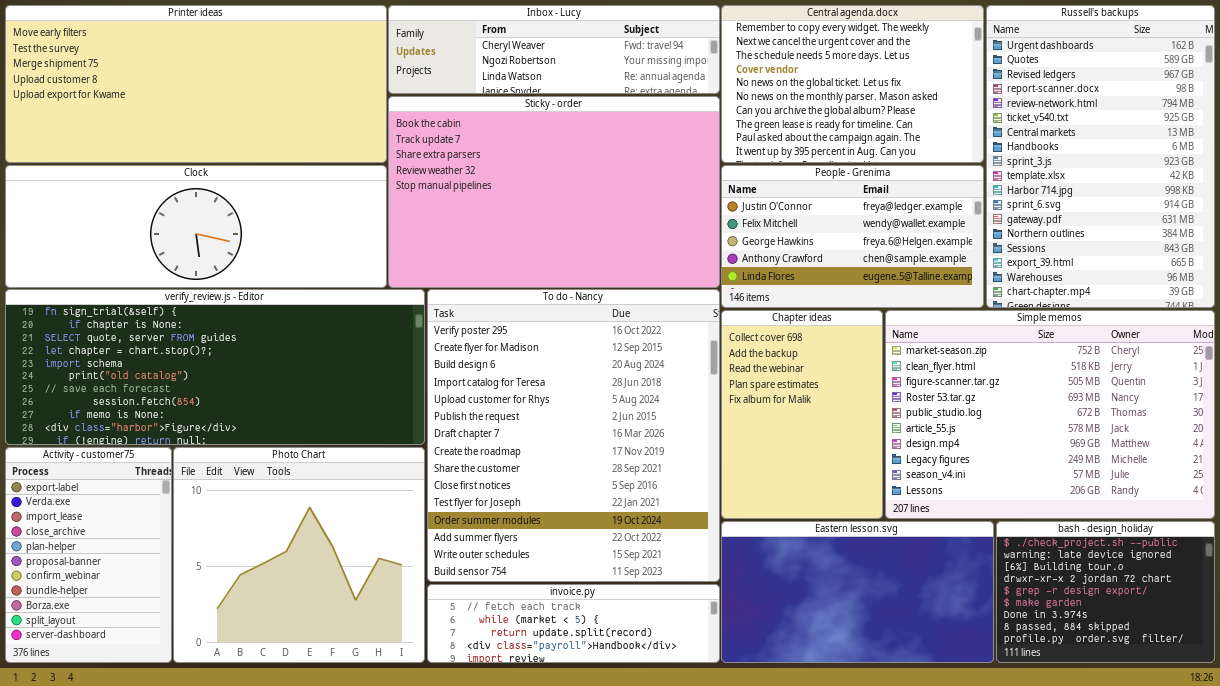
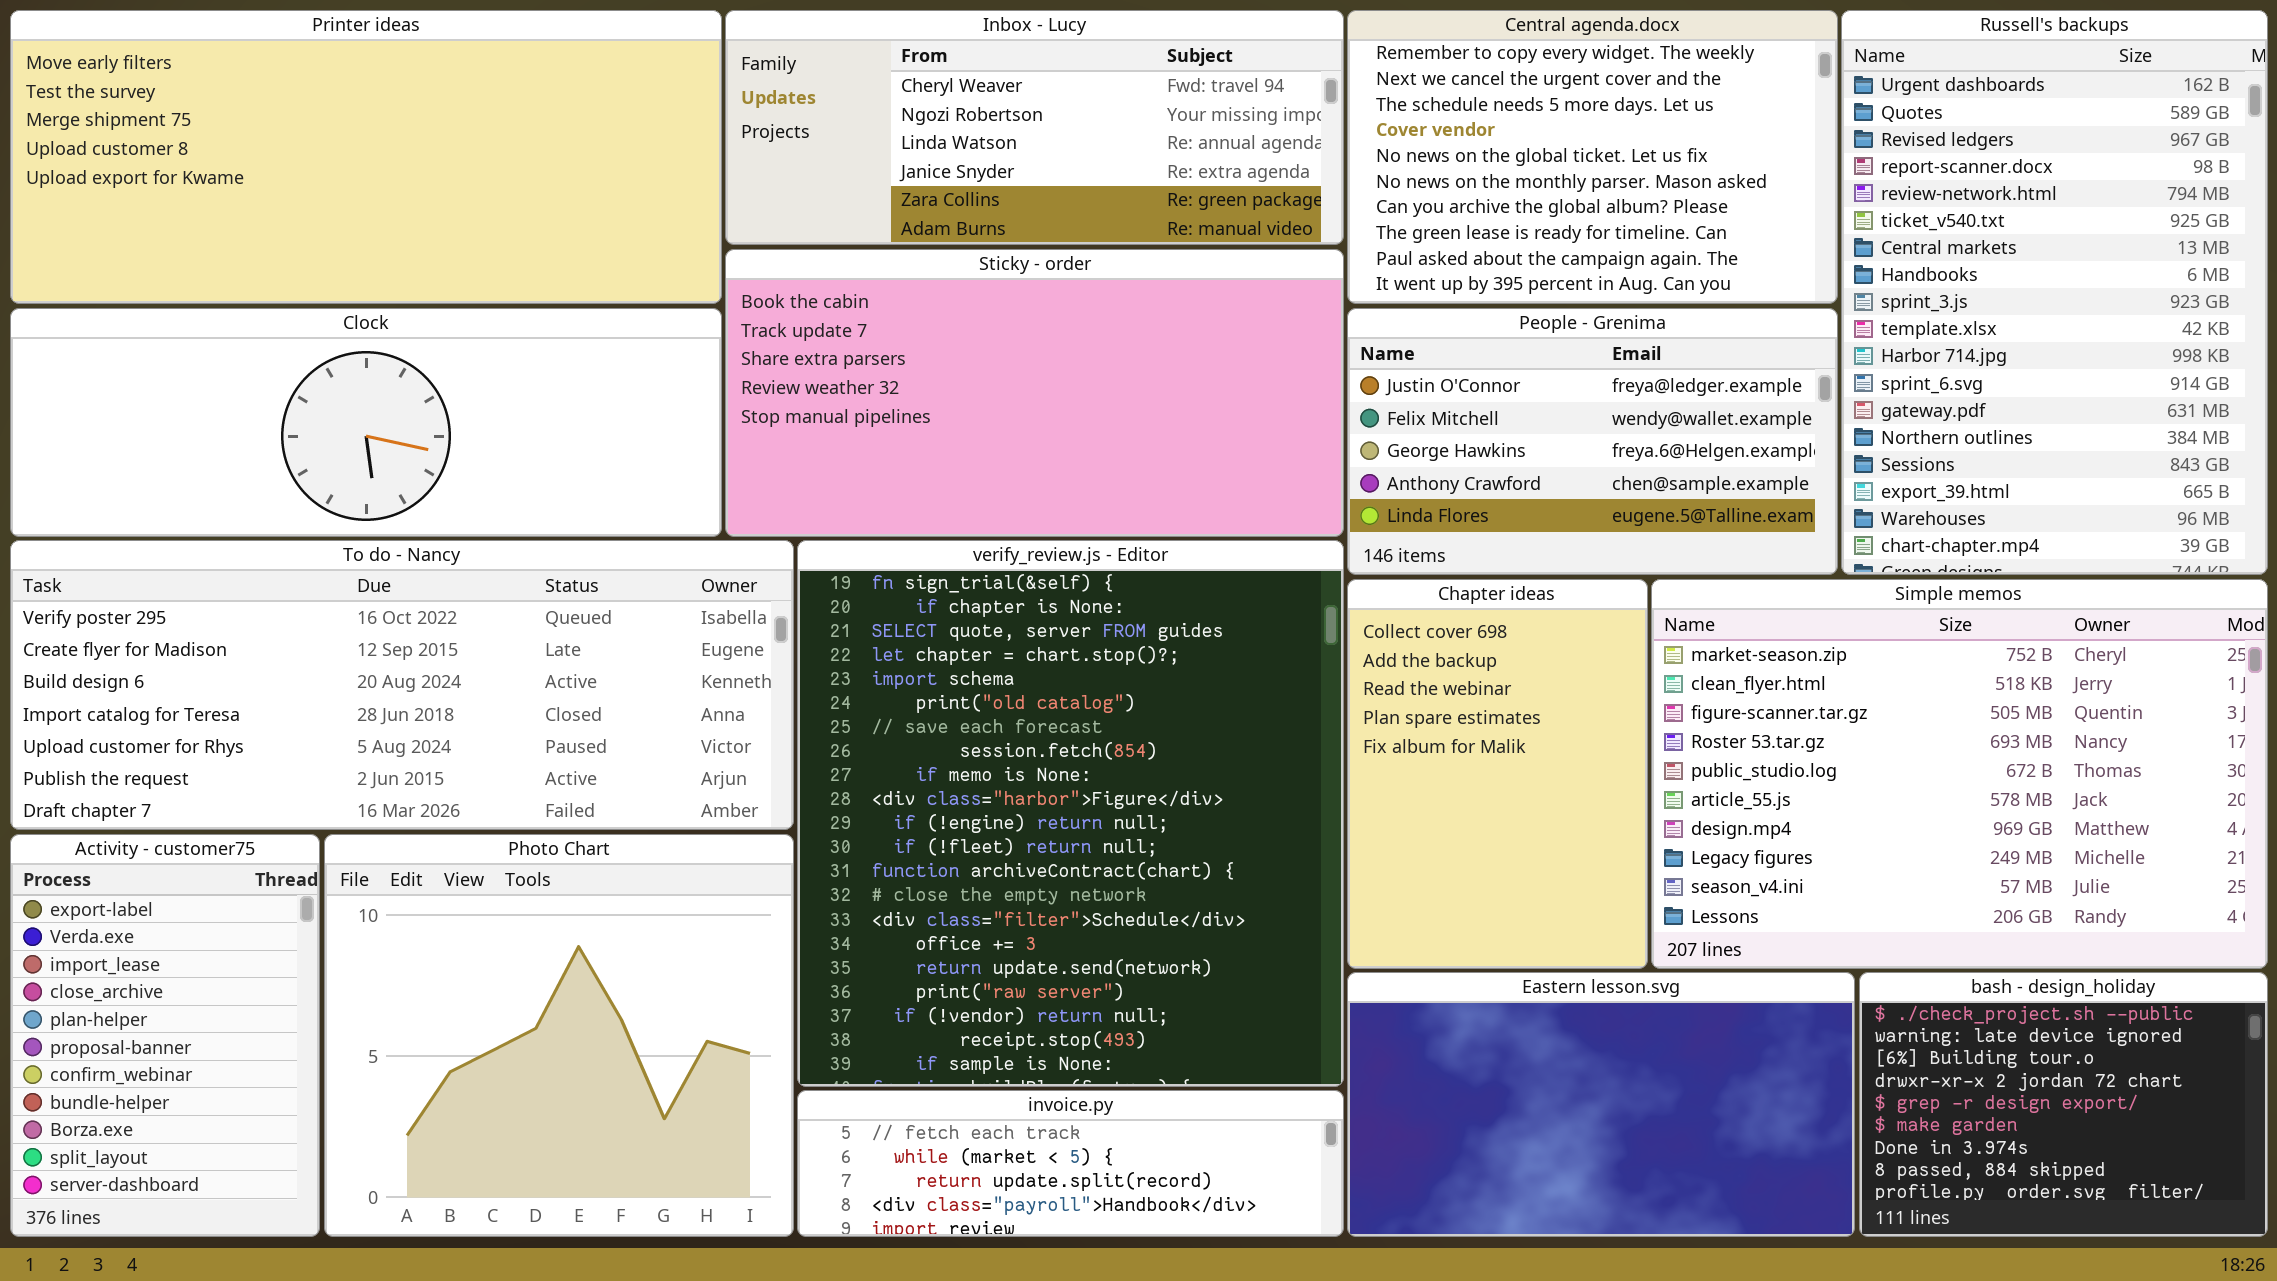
Inbox - Lucy: [388,5,720,94] -> [725,10,1344,245], resized
Sticky - order: [388,96,720,288] -> [725,249,1344,537], resized
verify_review.js - Editor: [5,289,425,445] -> [797,540,1344,1087], moved, resized
To do - Nancy: [427,289,720,582] -> [10,540,794,830], moved, resized

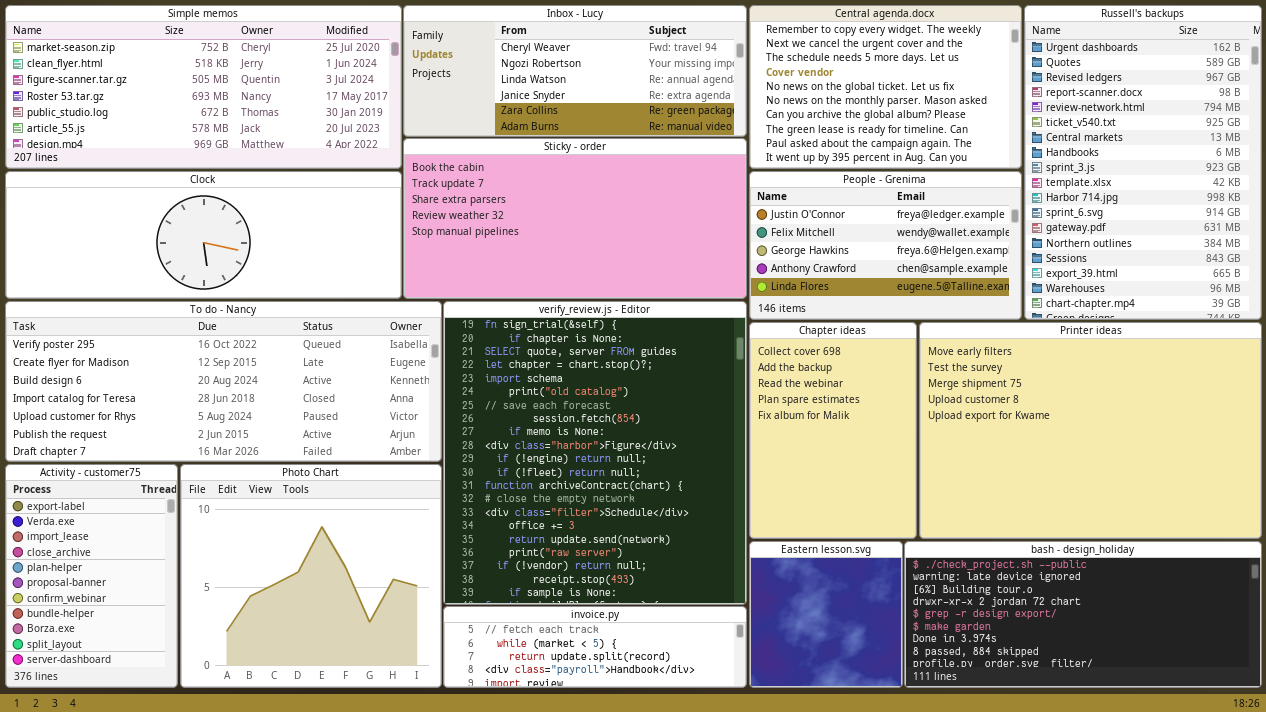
Printer ideas: [10,10,722,304] -> [919,322,1262,539], moved, resized
Simple memos: [1651,579,2268,969] -> [5,5,402,169], moved, resized
Eastern lesson.svg: [1347,972,1855,1237] -> [749,541,903,688], resized
bash - design_holiday: [1859,972,2268,1237] -> [904,541,1262,688], resized

